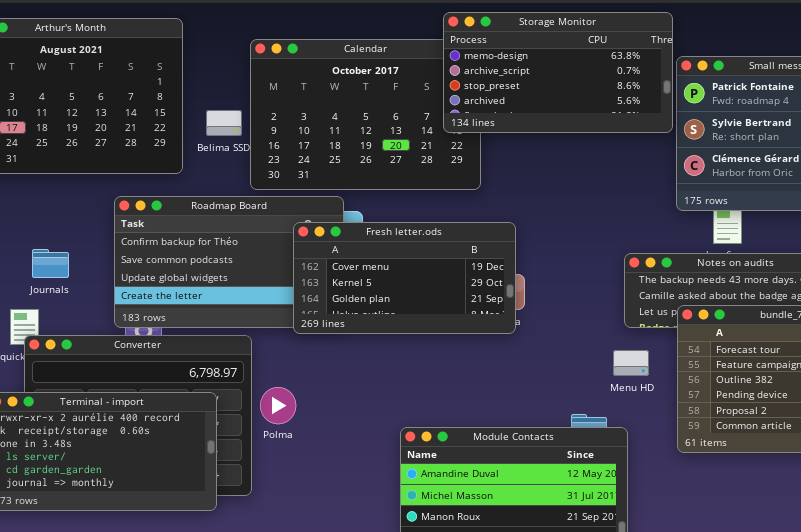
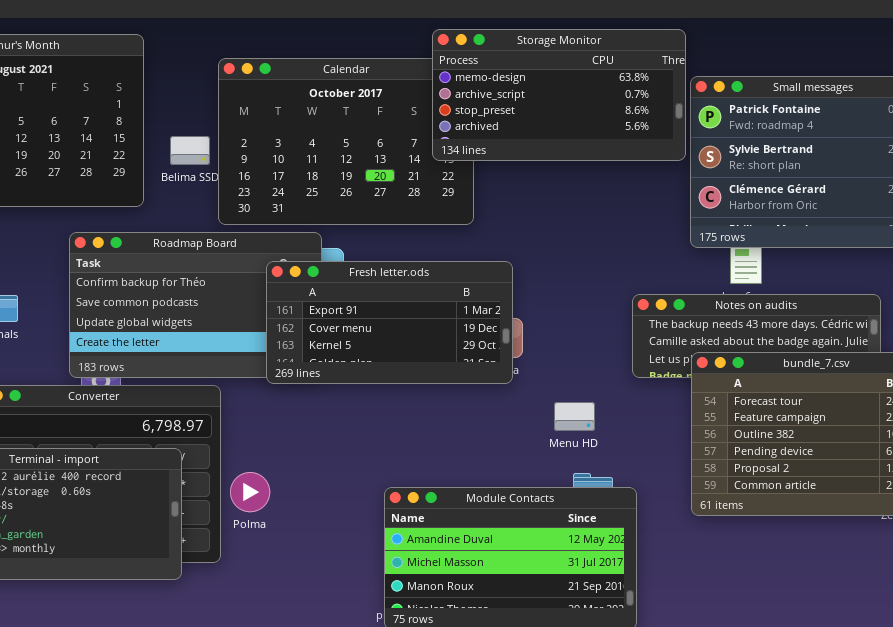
Fresh letter.ods: [293,222,516,334] -> [266,261,513,384], scrolled up 1 row
Menu HD: [613,350,649,376] -> [554,402,595,431], moved
Polma: [260,387,296,424] -> [230,472,270,512], moved

